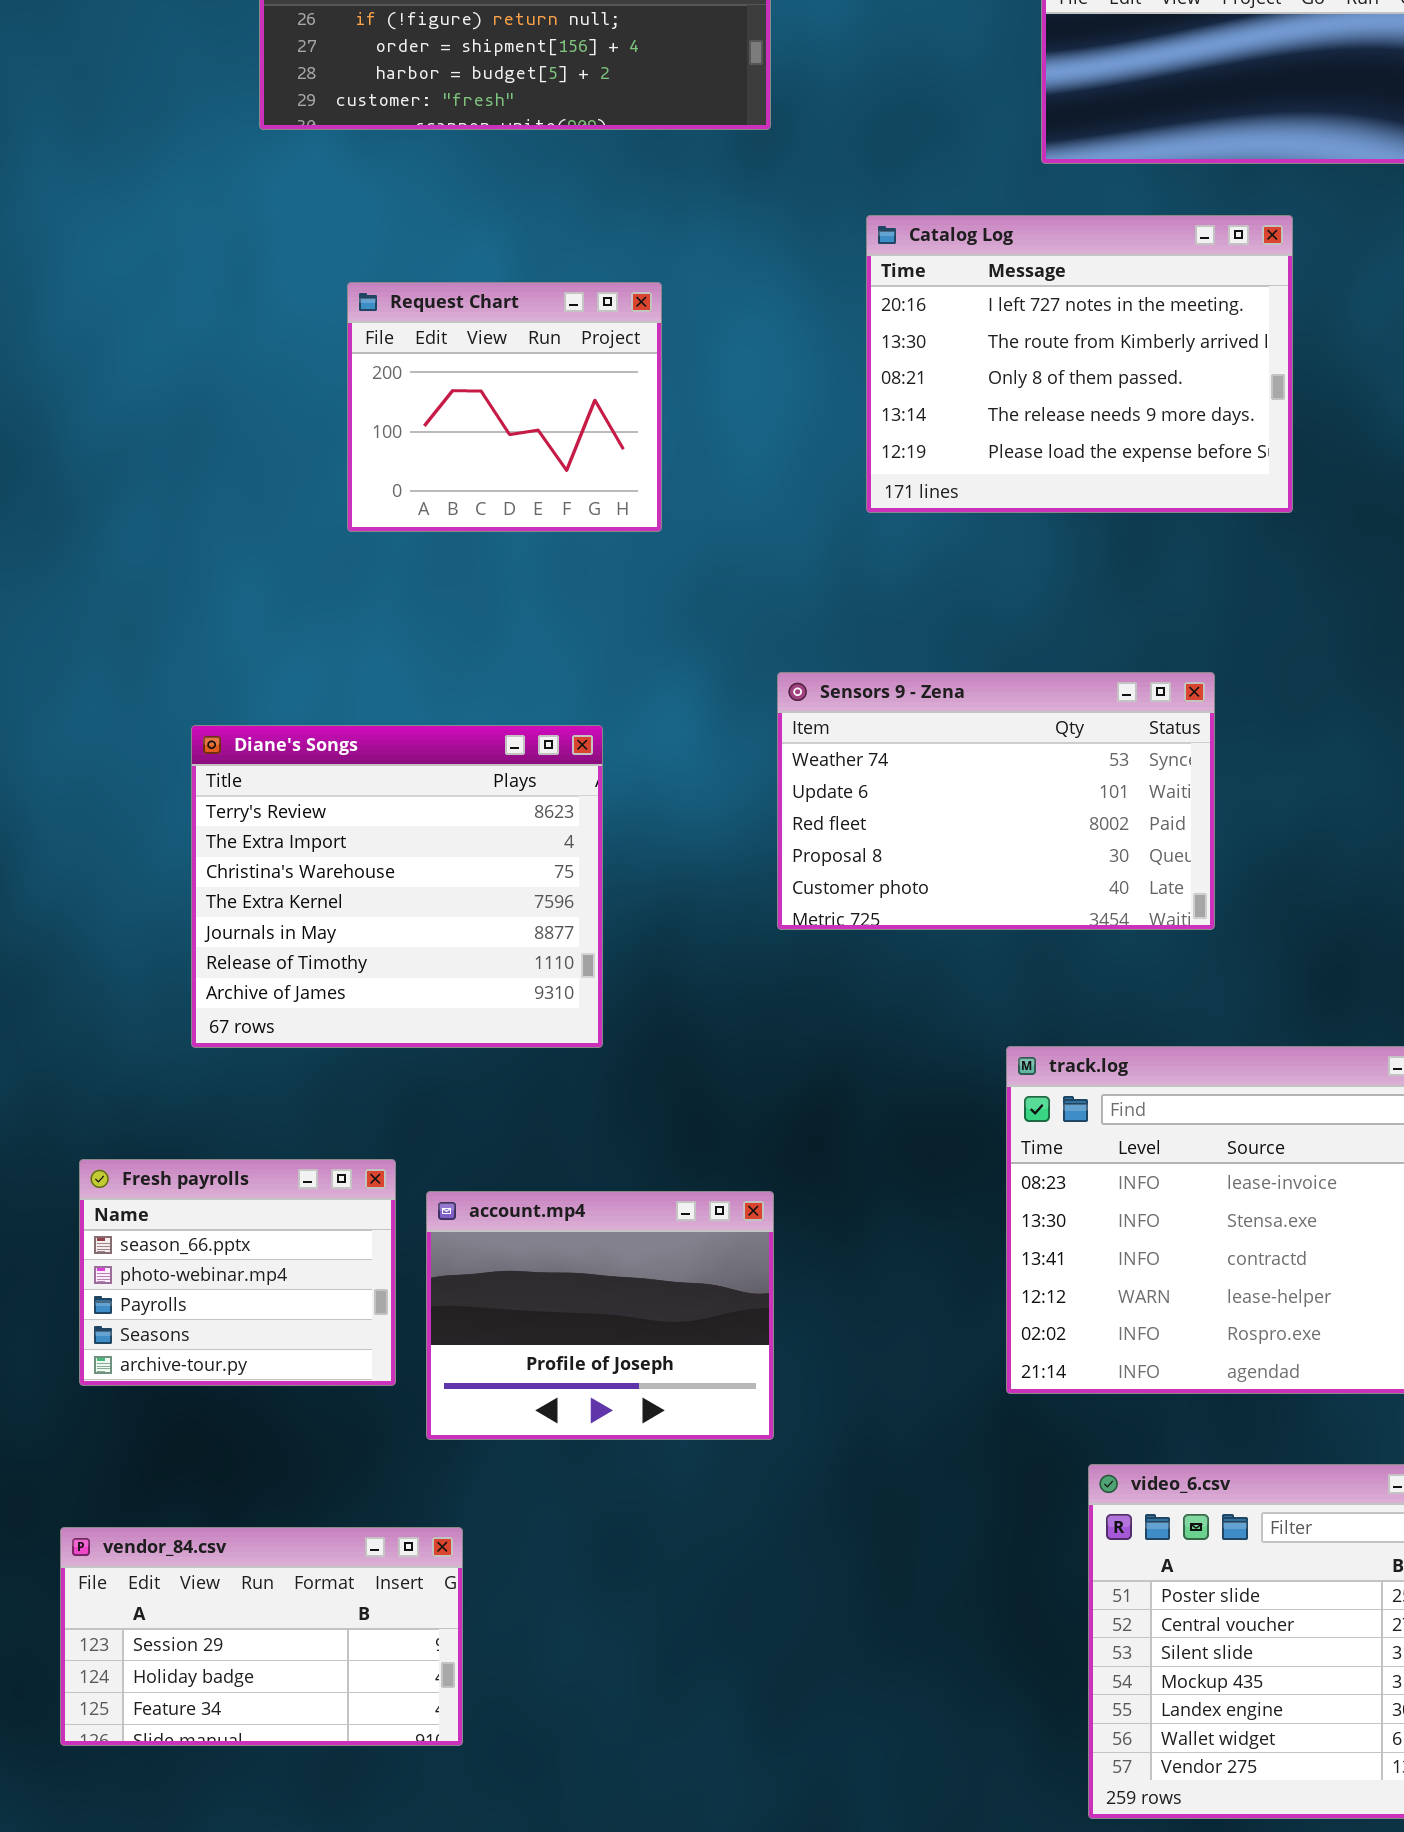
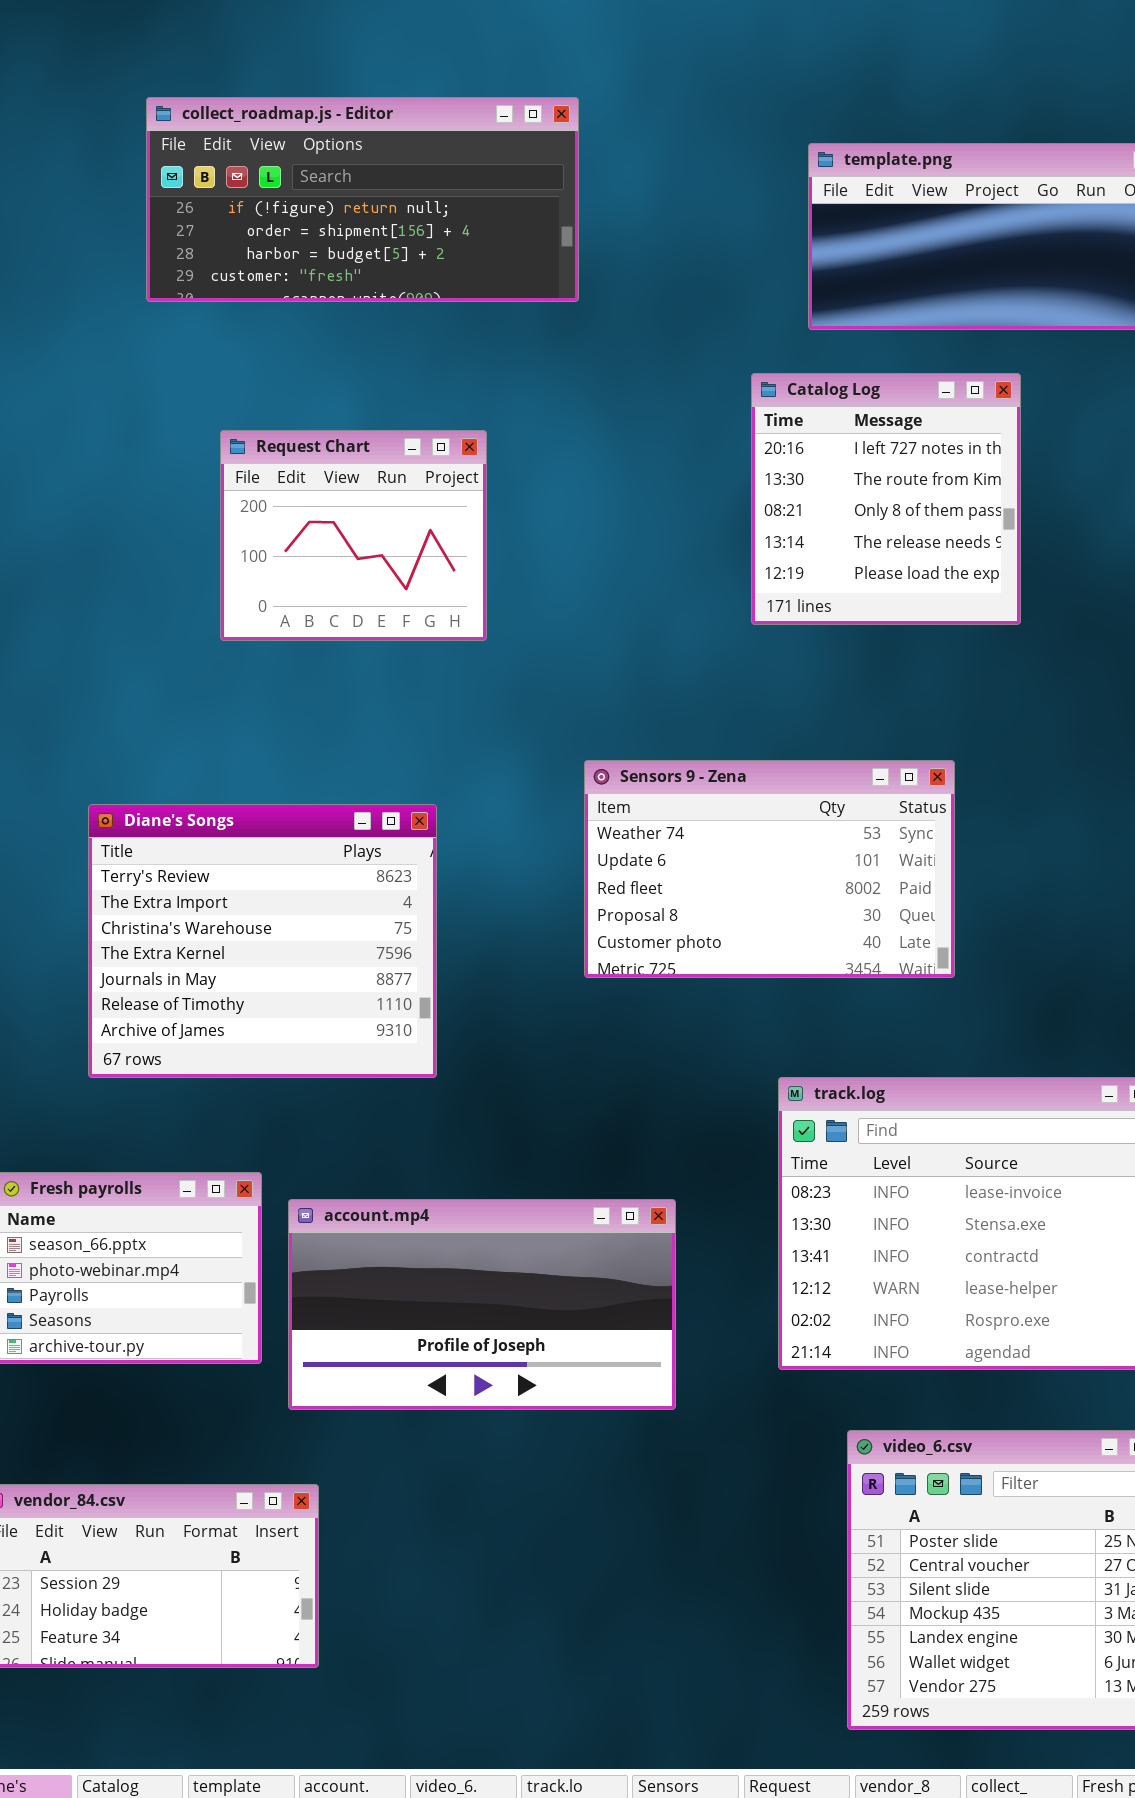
Catalog Log: [866,215,1293,513] -> [751,373,1021,625], resized
account.mp4: [426,1191,774,1440] -> [288,1199,676,1410], resized

